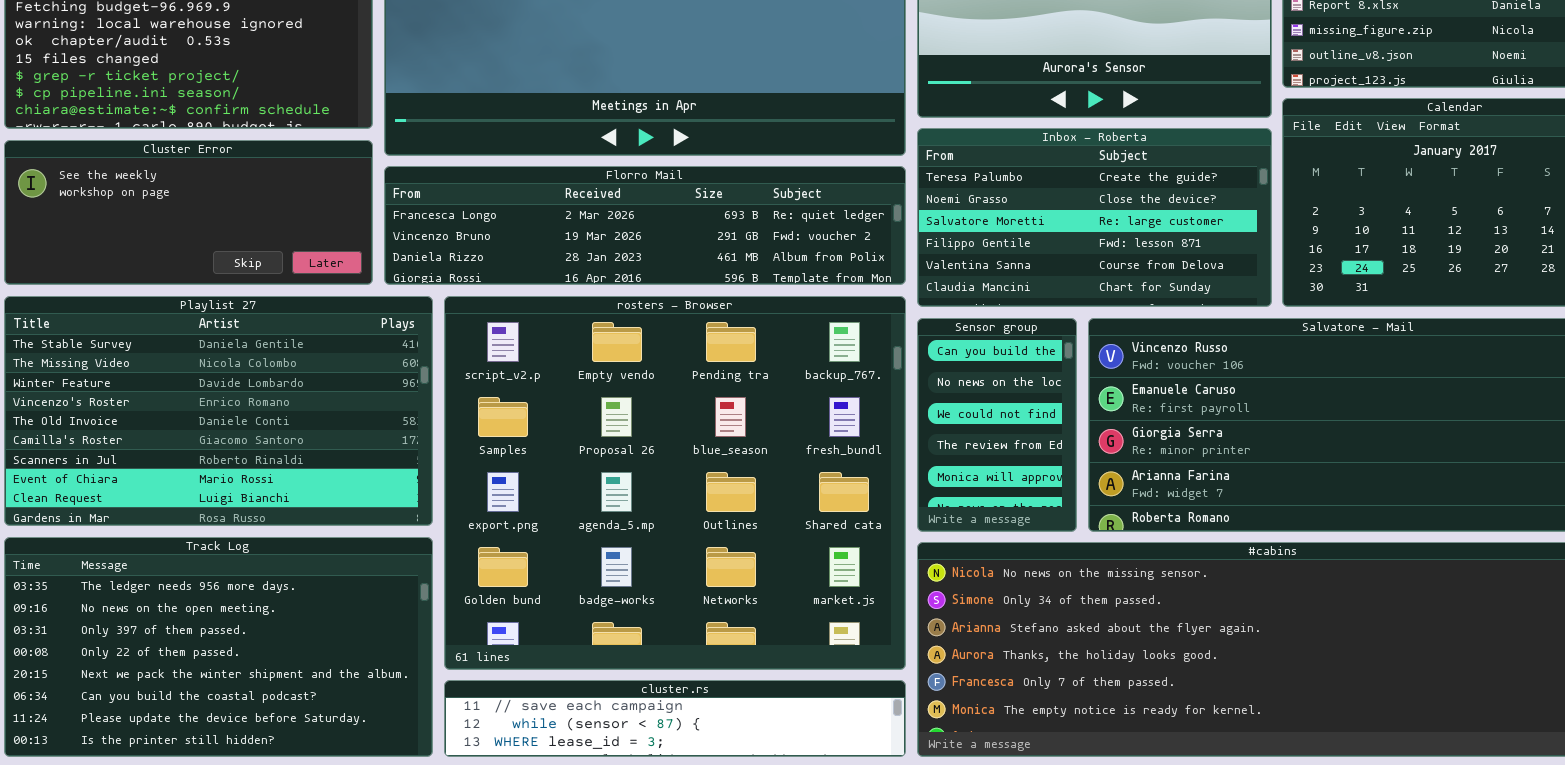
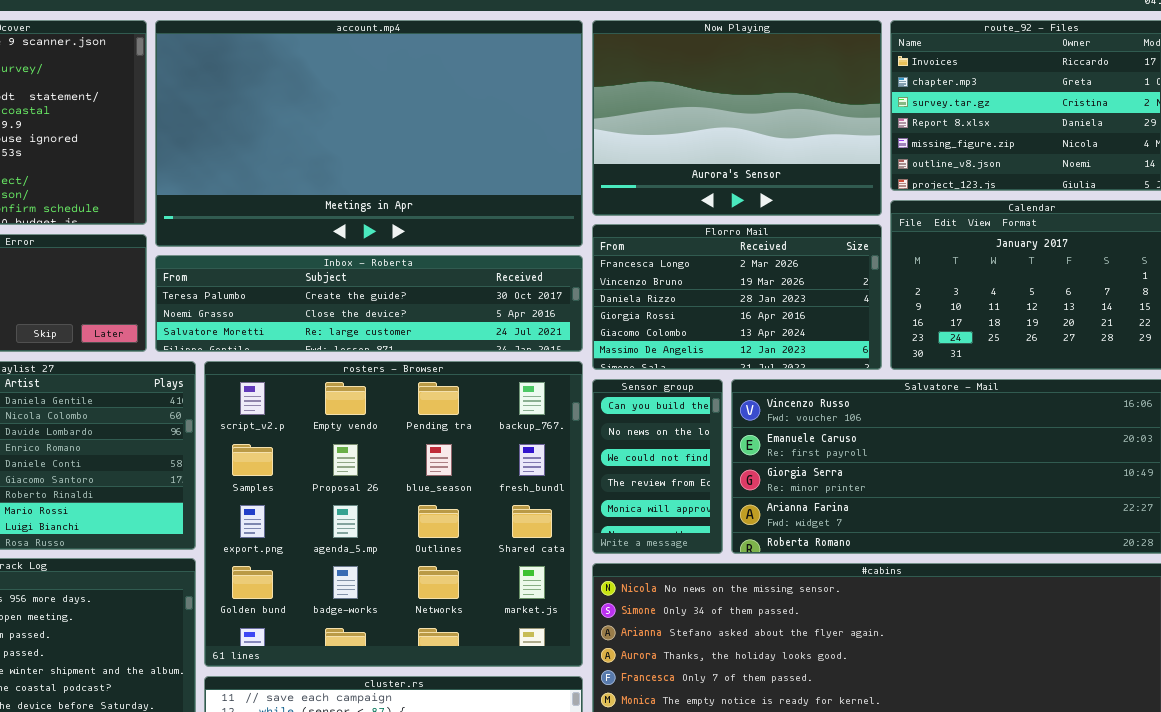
Inbox - Roberta: [917,128,1272,307] -> [155,255,583,352], moved, resized
Florro Mail: [384,166,906,285] -> [592,224,882,370], moved, resized

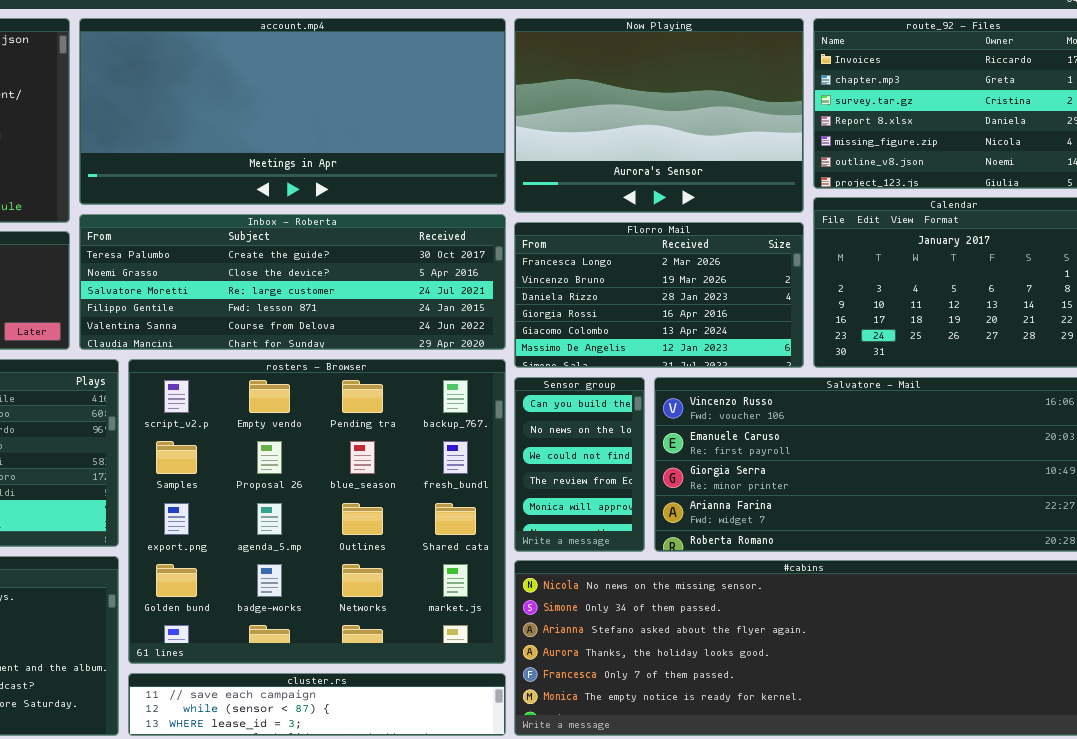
account.mp4: [155,20,583,247] -> [79,18,506,205], resized
Inbox - Roberta: [155,255,583,352] -> [79,214,506,350], resized

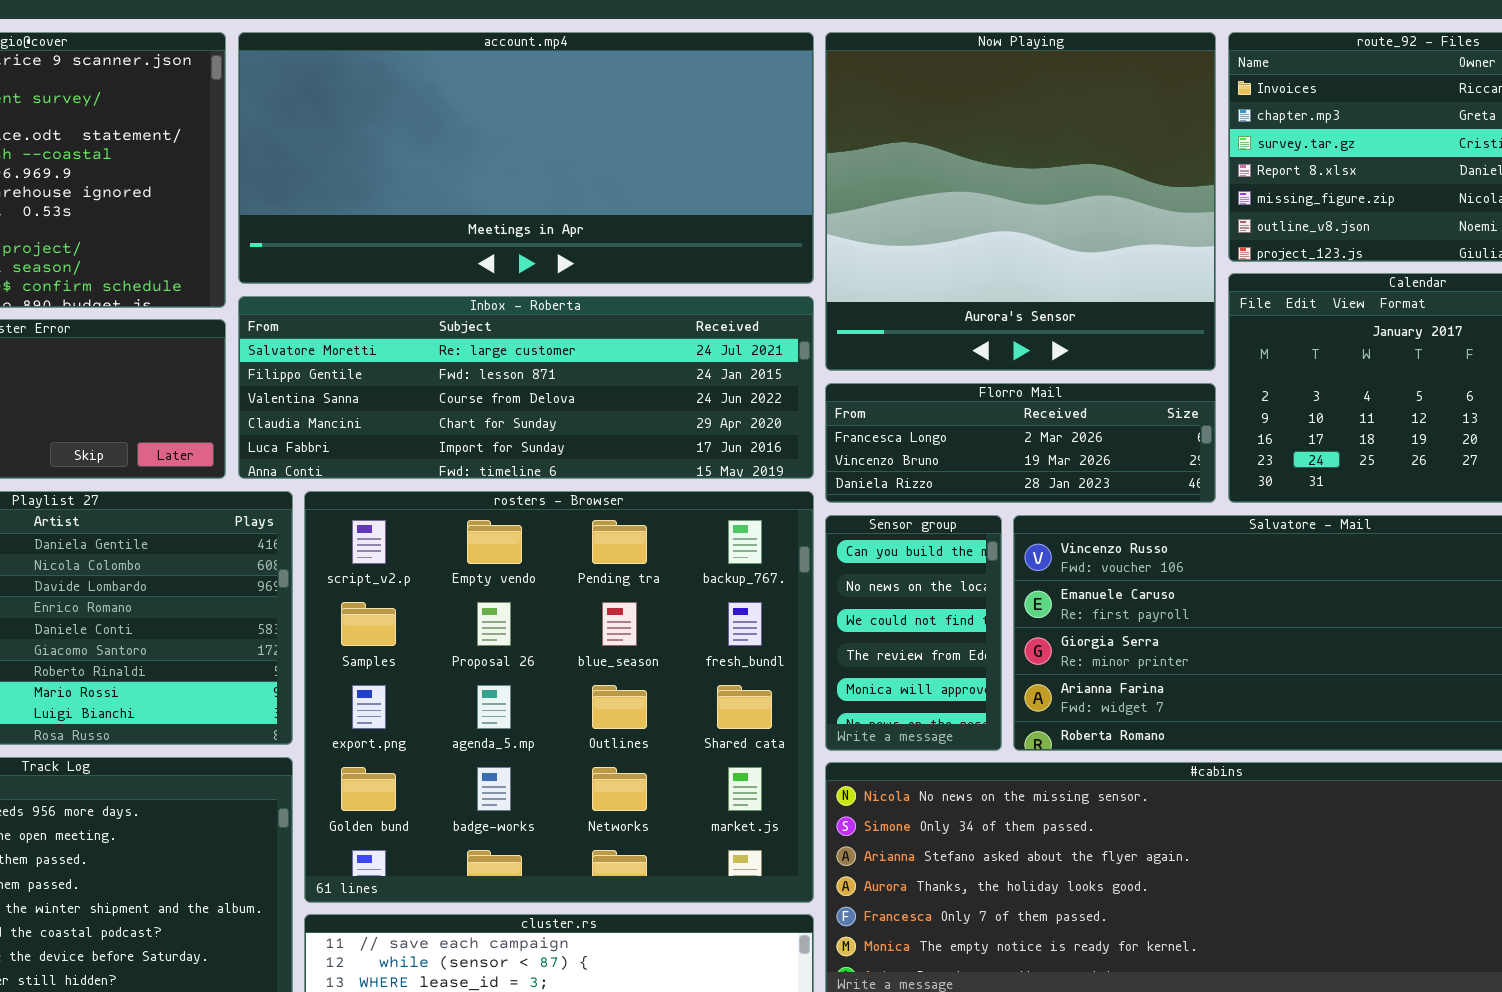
Now Playing: [514,18,804,213] -> [825,32,1216,371], resized
Inbox - Roberta: [79,214,506,350] -> [238,296,814,479], scrolled down 2 rows
Florro Mail: [514,222,804,368] -> [825,383,1216,503], resized

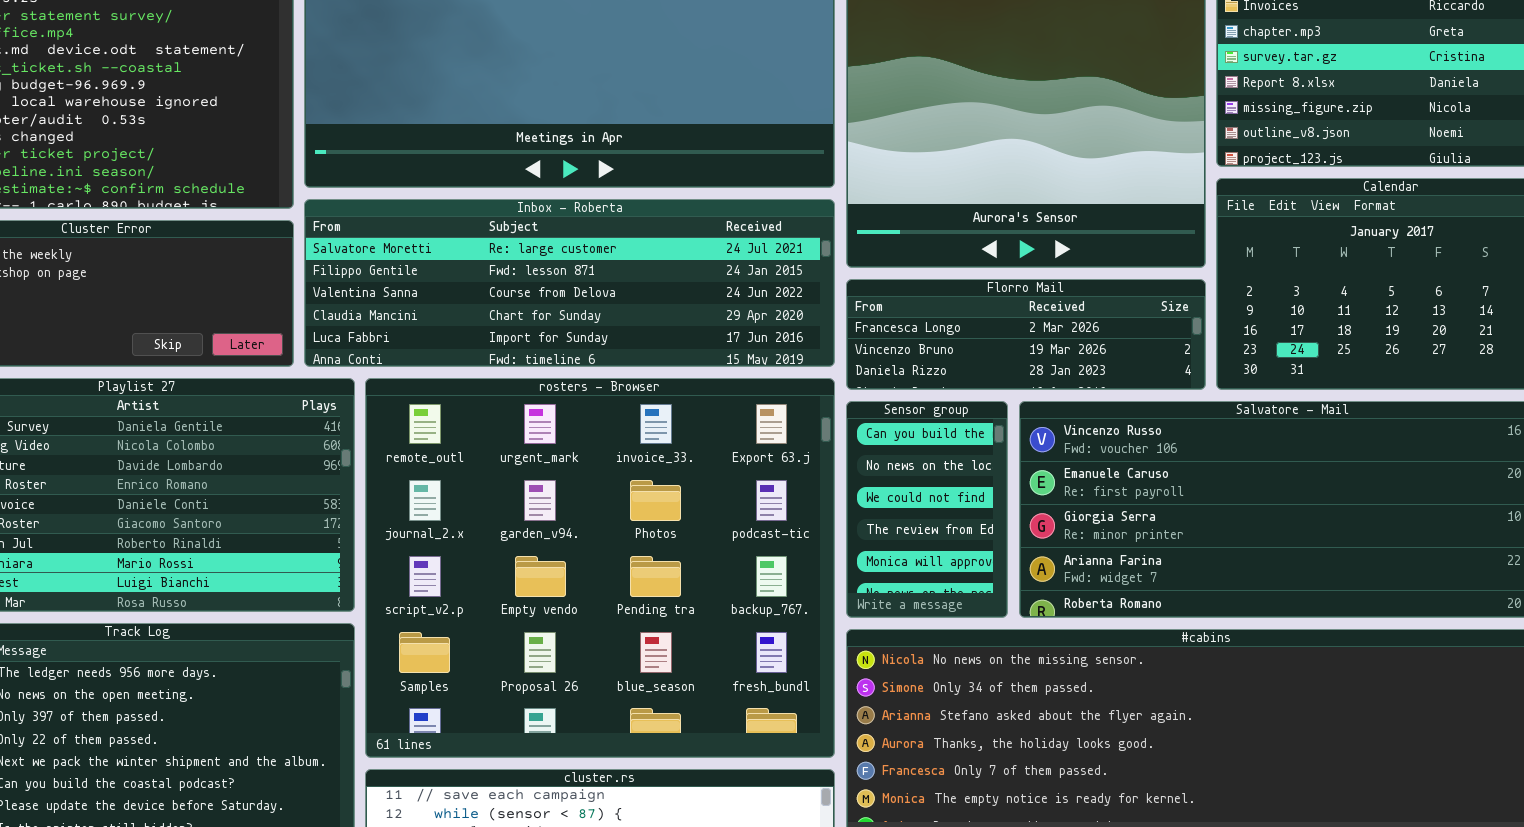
rosters - Browser: [304,491,814,903] -> [365,378,835,758], scrolled up 2 rows

